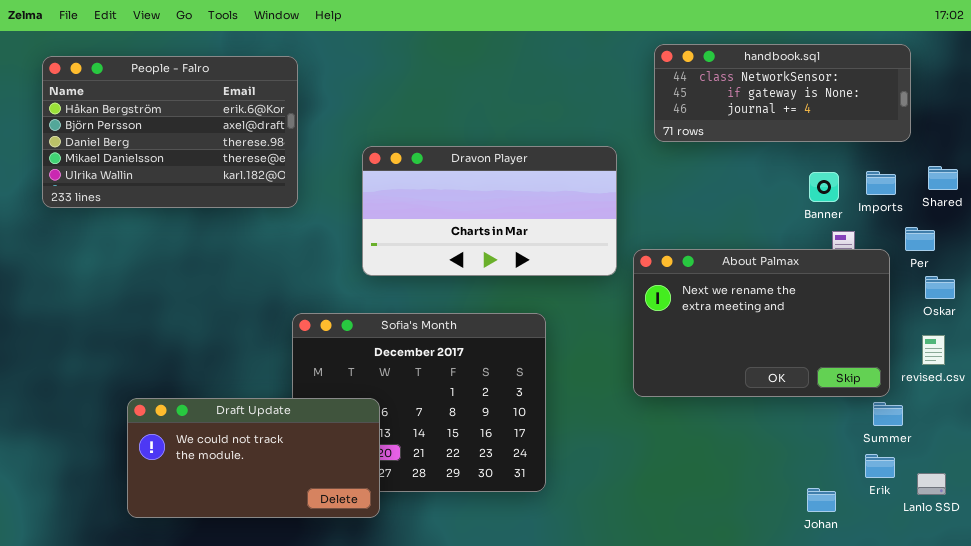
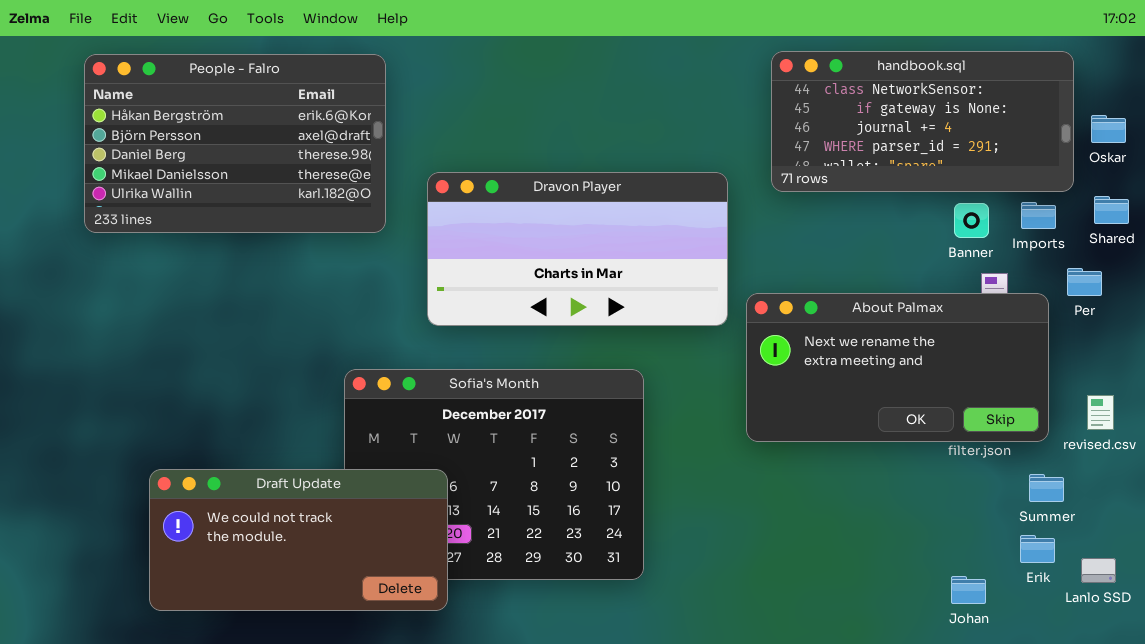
handbook.sql: [654,44,911,142] -> [771,51,1074,192], resized
People - Falro: [42,56,298,208] -> [84,54,386,233], moved
About Palmax: [633,249,890,397] -> [746,293,1049,442], resized
Oskar: [925,276,955,299] -> [1091,115,1126,143], moved

